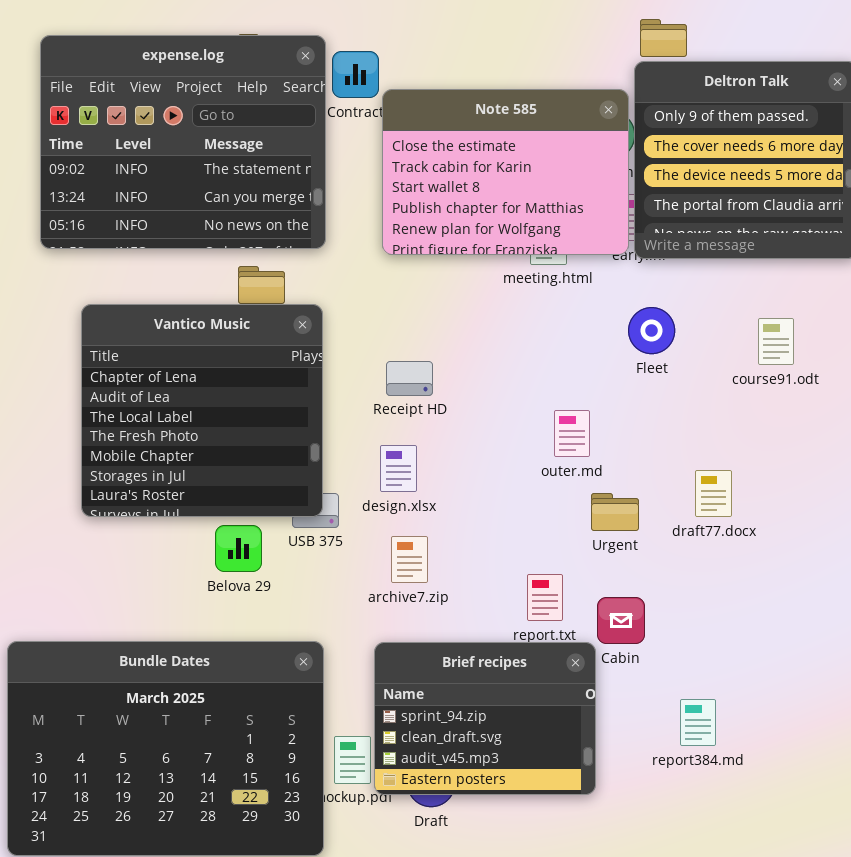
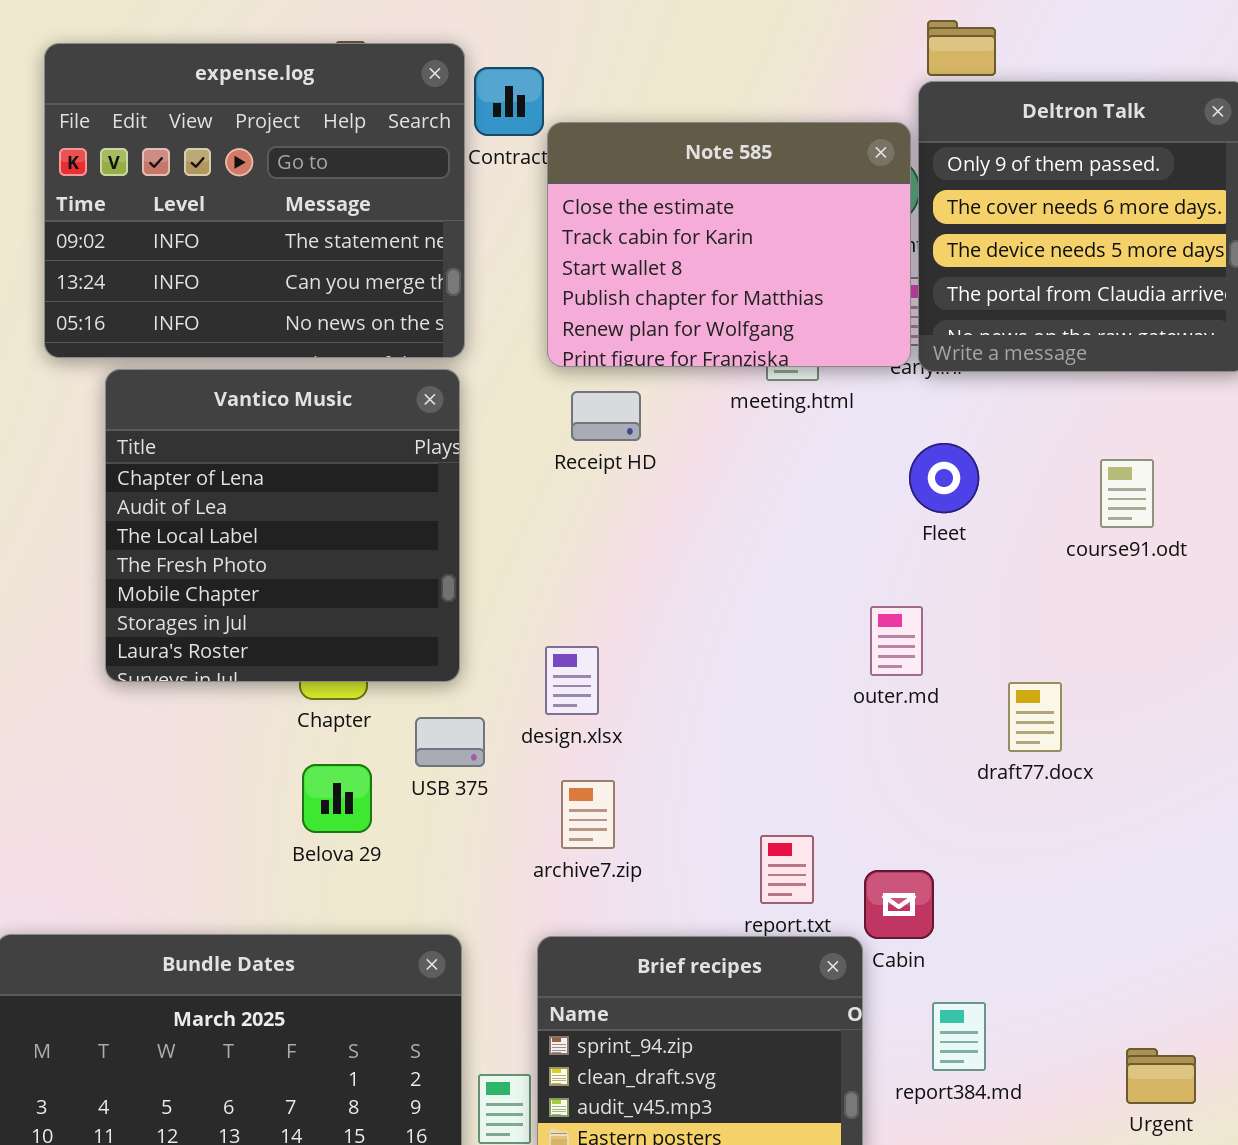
Vantico Music: [81,304,323,517] -> [105,369,460,682], moved
Receipt HD: [386,361,433,396] -> [571,391,641,441], moved
outer.md: [554,410,590,457] -> [870,606,923,676], moved
Urgent: [591,493,639,531] -> [1126,1048,1196,1104], moved
report384.md: [680,699,716,746] -> [932,1002,986,1071], moved

